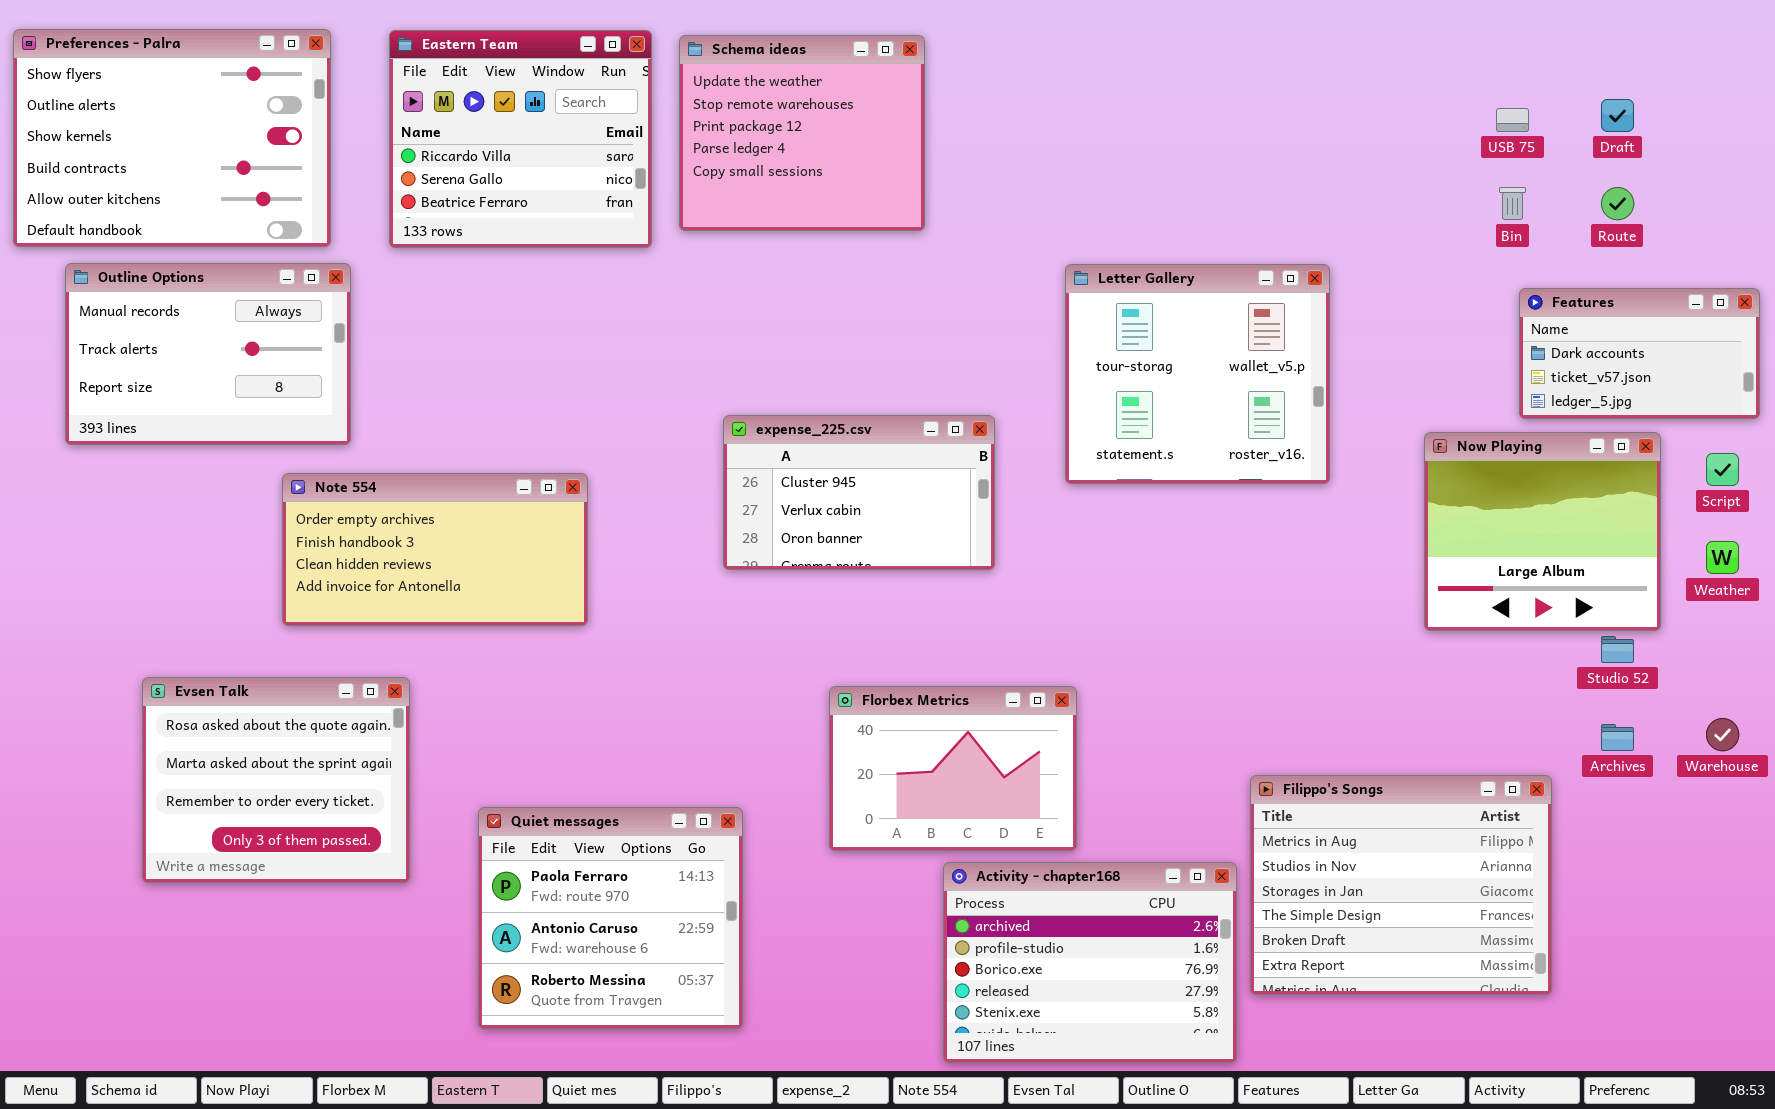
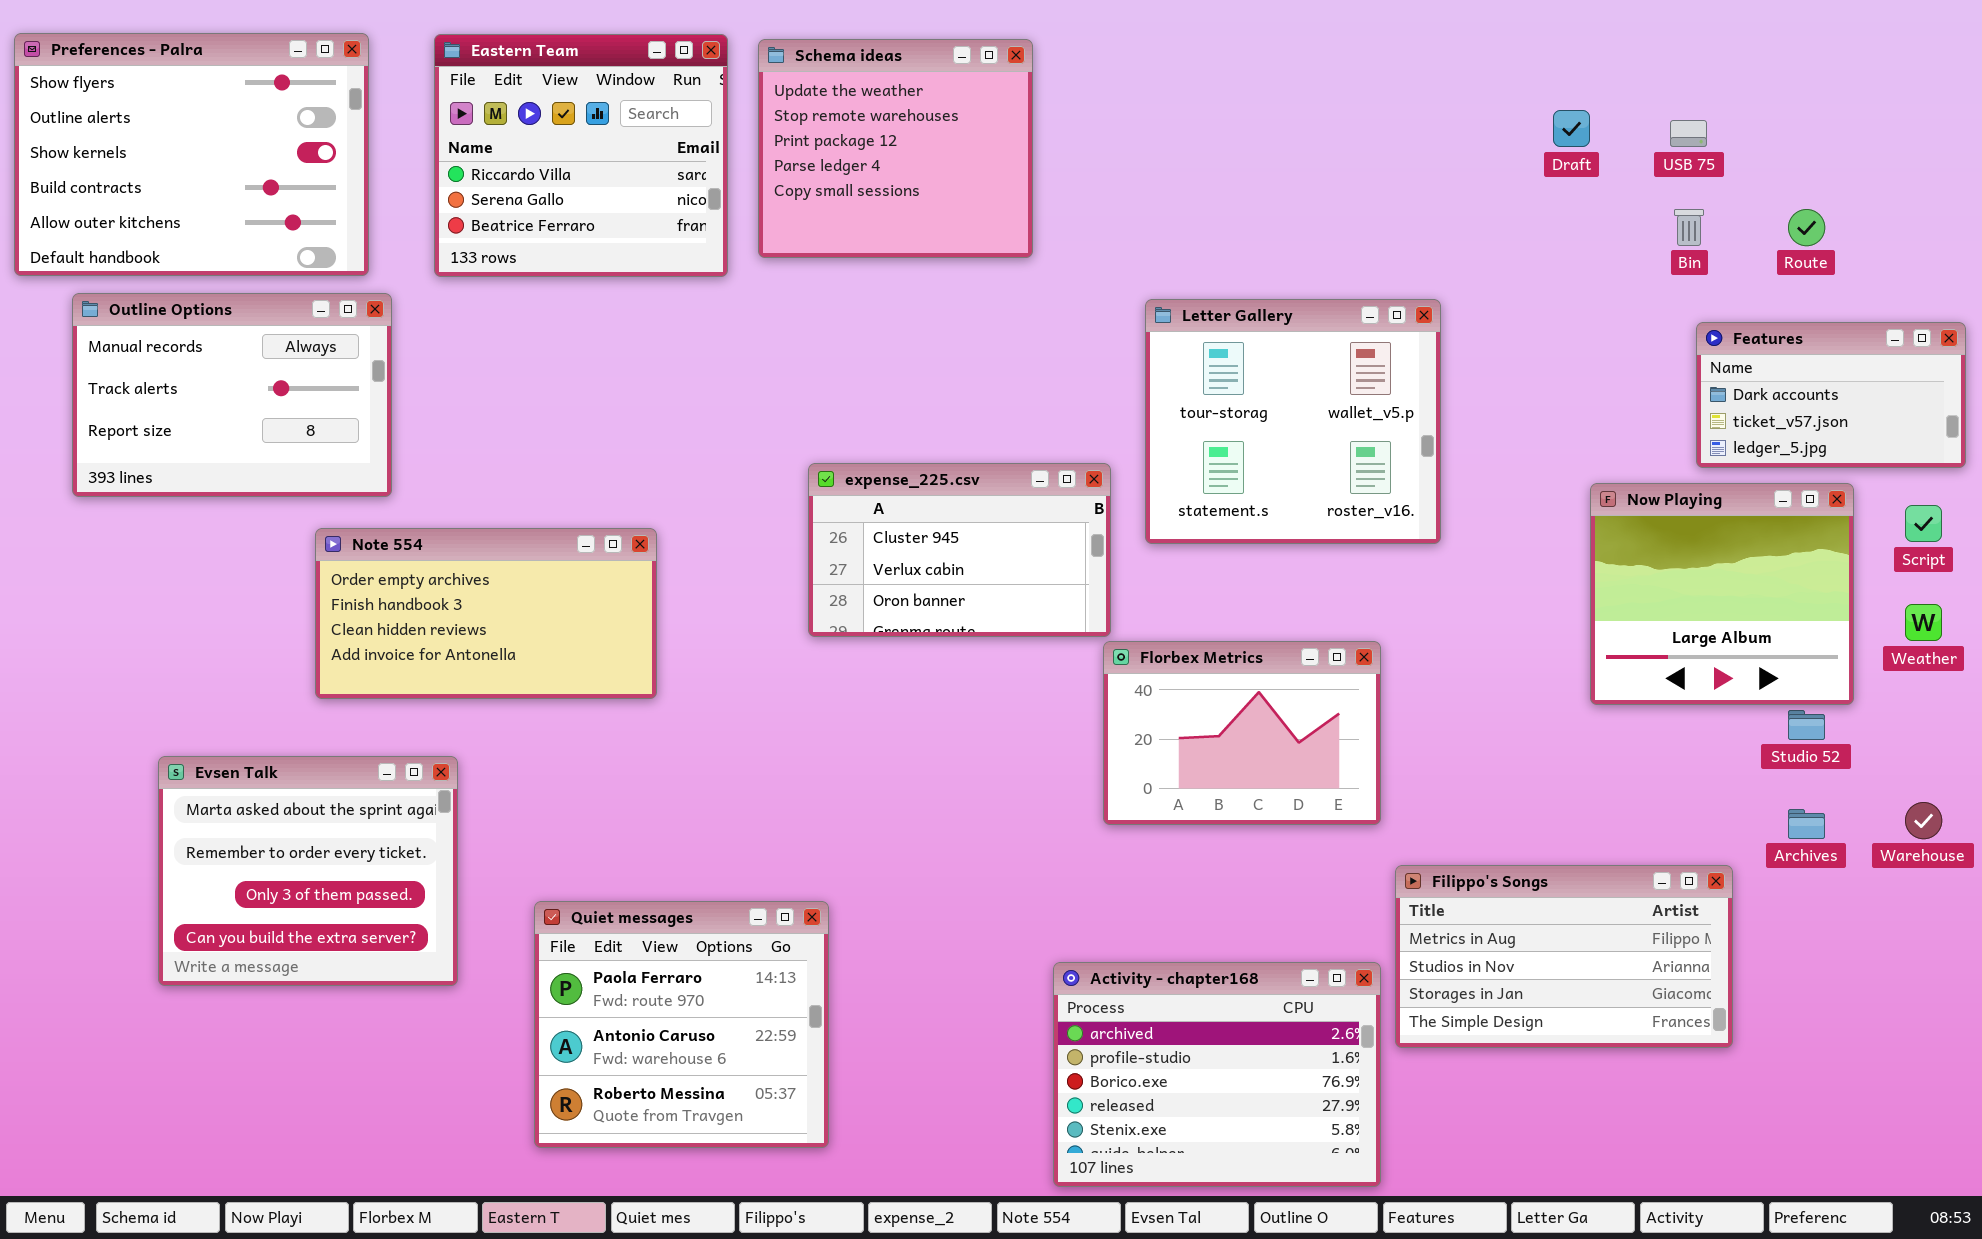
Draft: [1601,99,1634,132] -> [1553,110,1590,147], moved
Letter Gallery: [1065,264,1330,484] -> [1145,299,1441,544], moved
Evsen Talk: [142,677,410,883] -> [158,756,458,986], scrolled down 1 row
Florbex Metrics: [829,686,1077,851] -> [1103,641,1381,825], moved
Filippo's Songs: [1250,775,1552,995] -> [1395,865,1733,1048], resized

